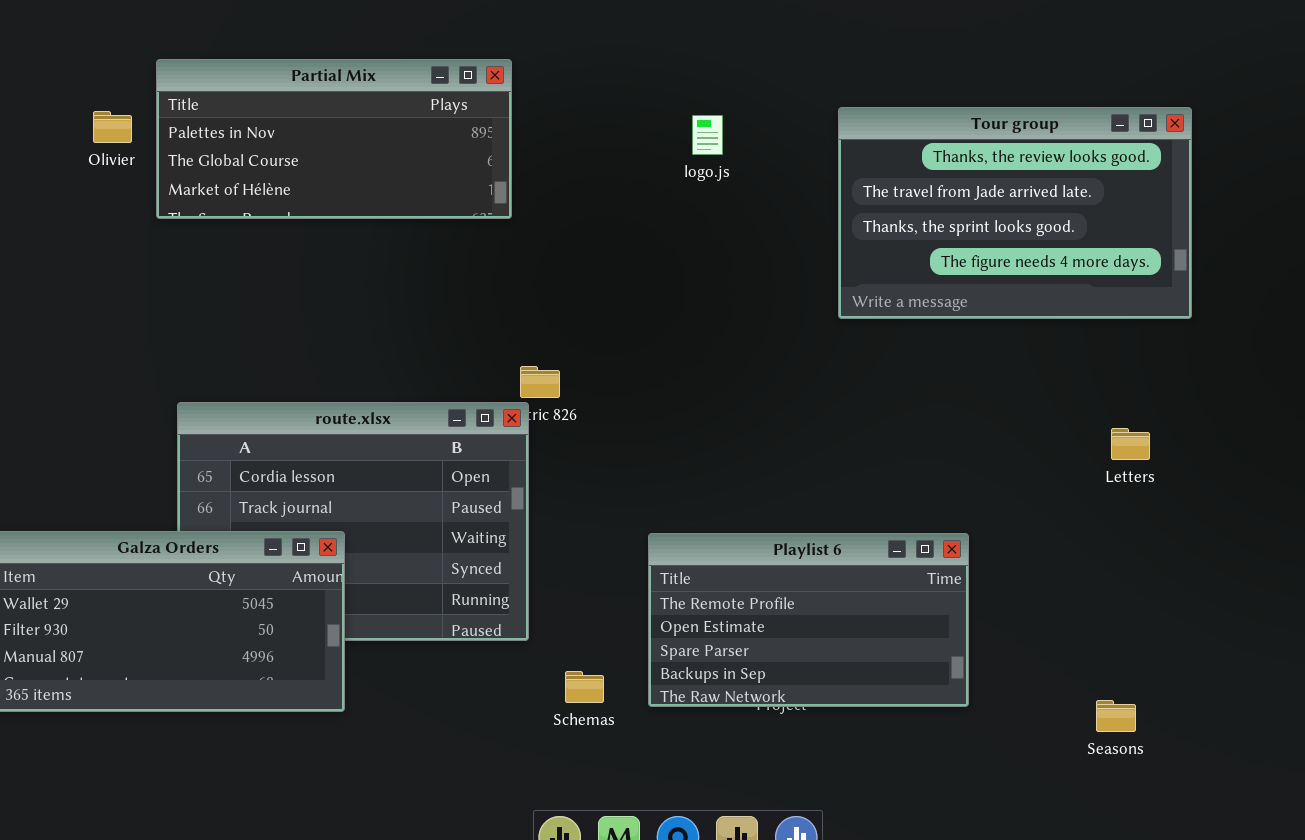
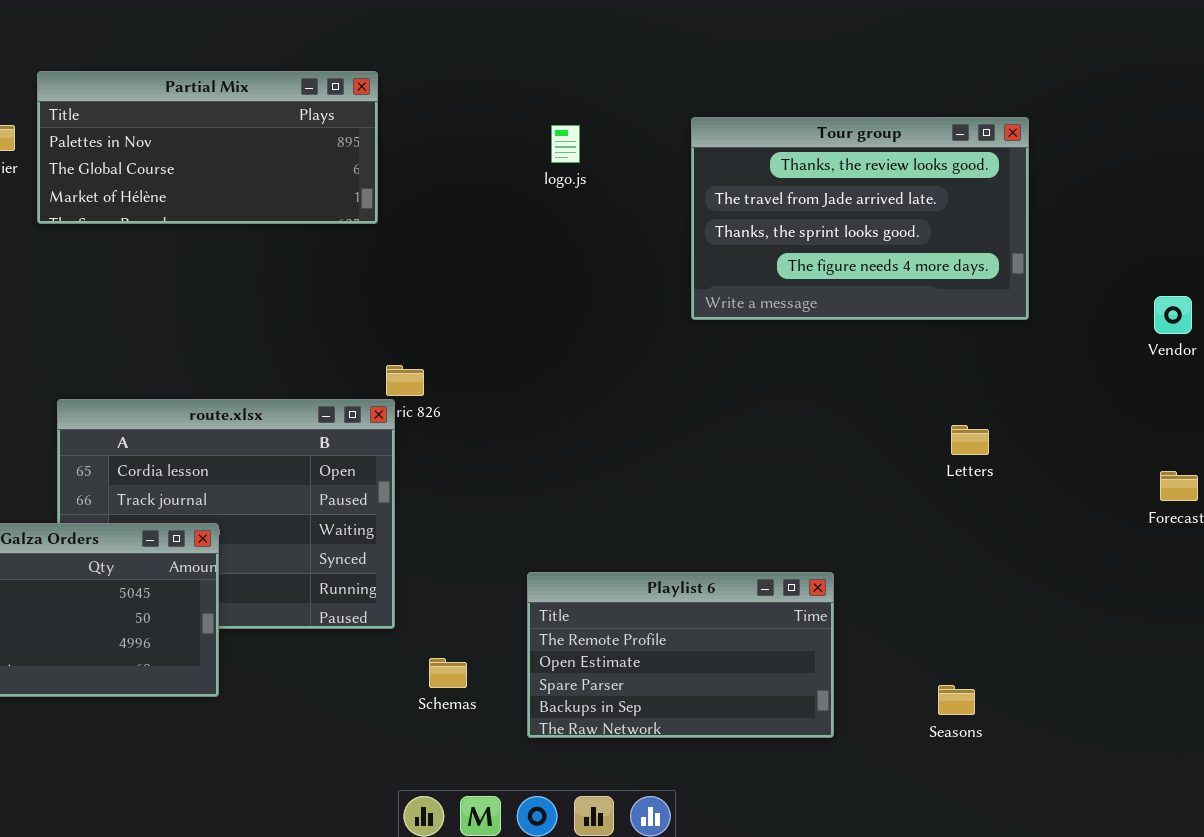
Playlist 6: [648,533,969,707] -> [527,572,834,738], moved

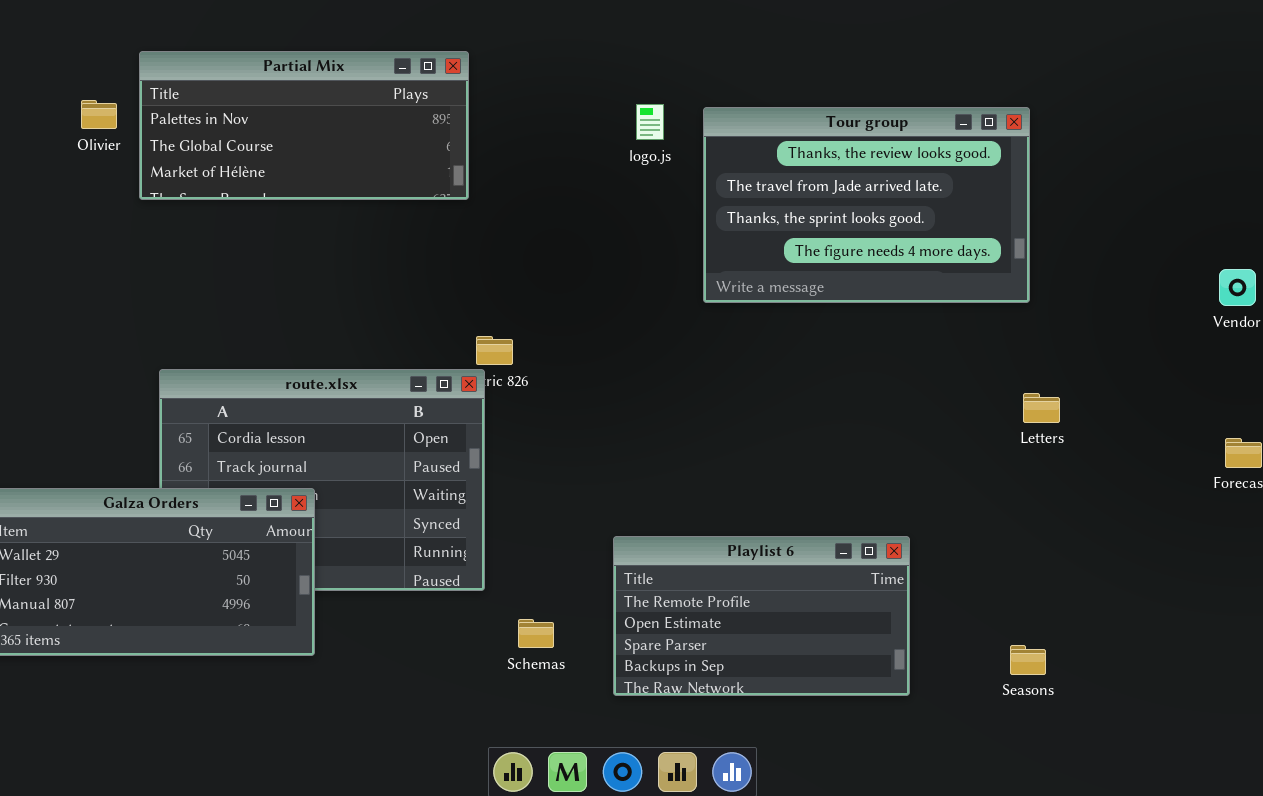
Tour group: [691,117,1029,320] -> [703,107,1030,303], moved

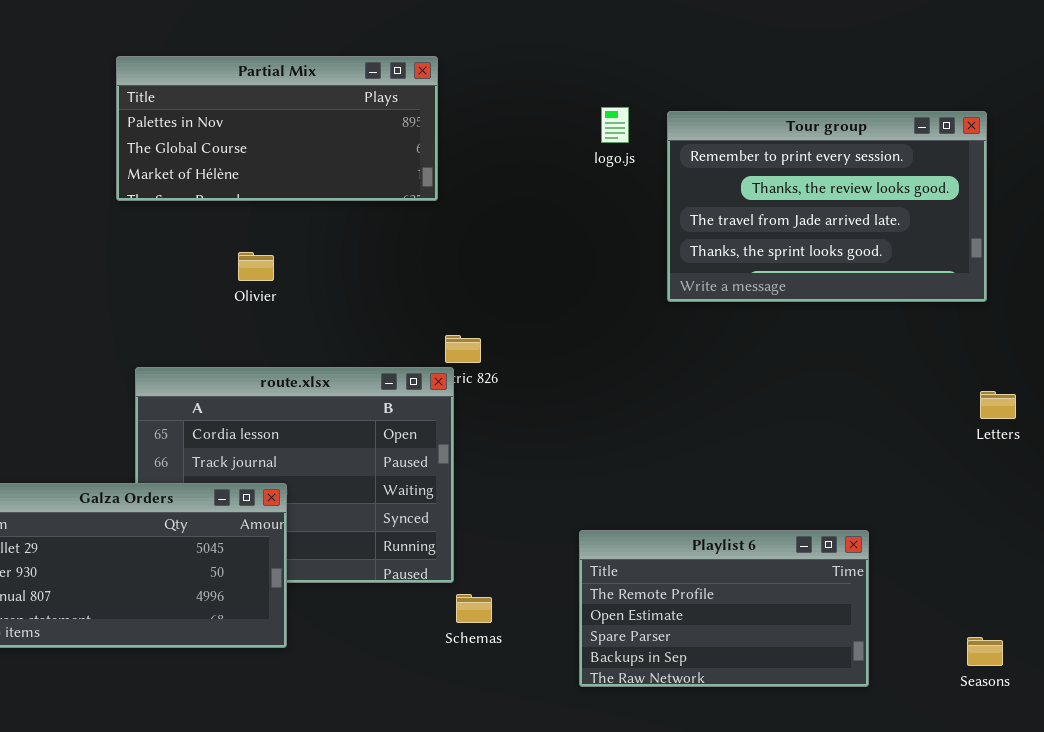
Olivier: [81,100,117,129] -> [238,252,274,281], moved
Tour group: [703,107,1030,303] -> [667,111,987,302], scrolled up 1 row
Schemas: [518,619,554,648] -> [456,594,492,623], moved

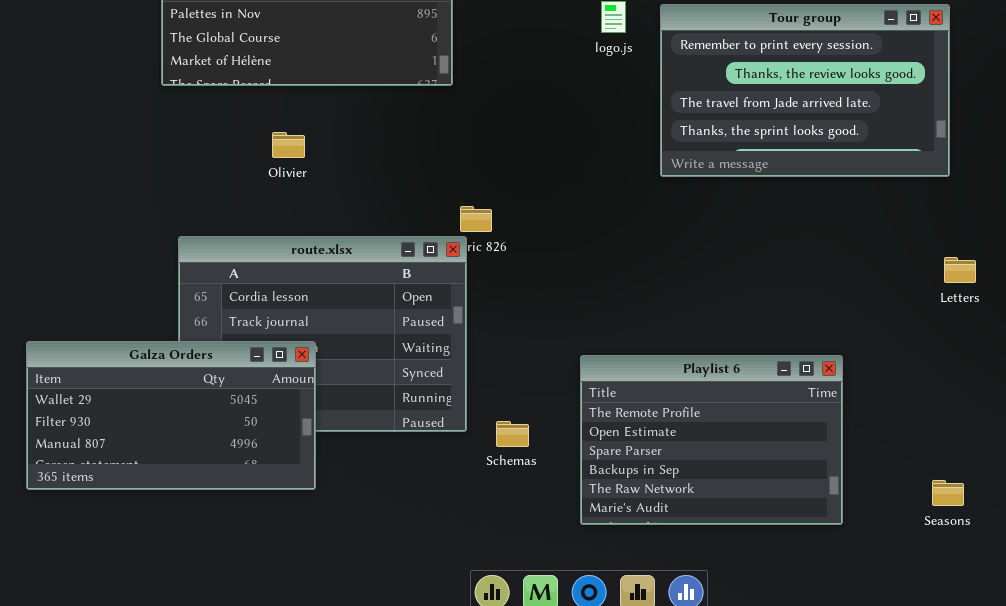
Playlist 6: [579,530,869,687] -> [580,355,843,525], resized
Schemas: [456,594,492,623] -> [496,421,529,447], moved

